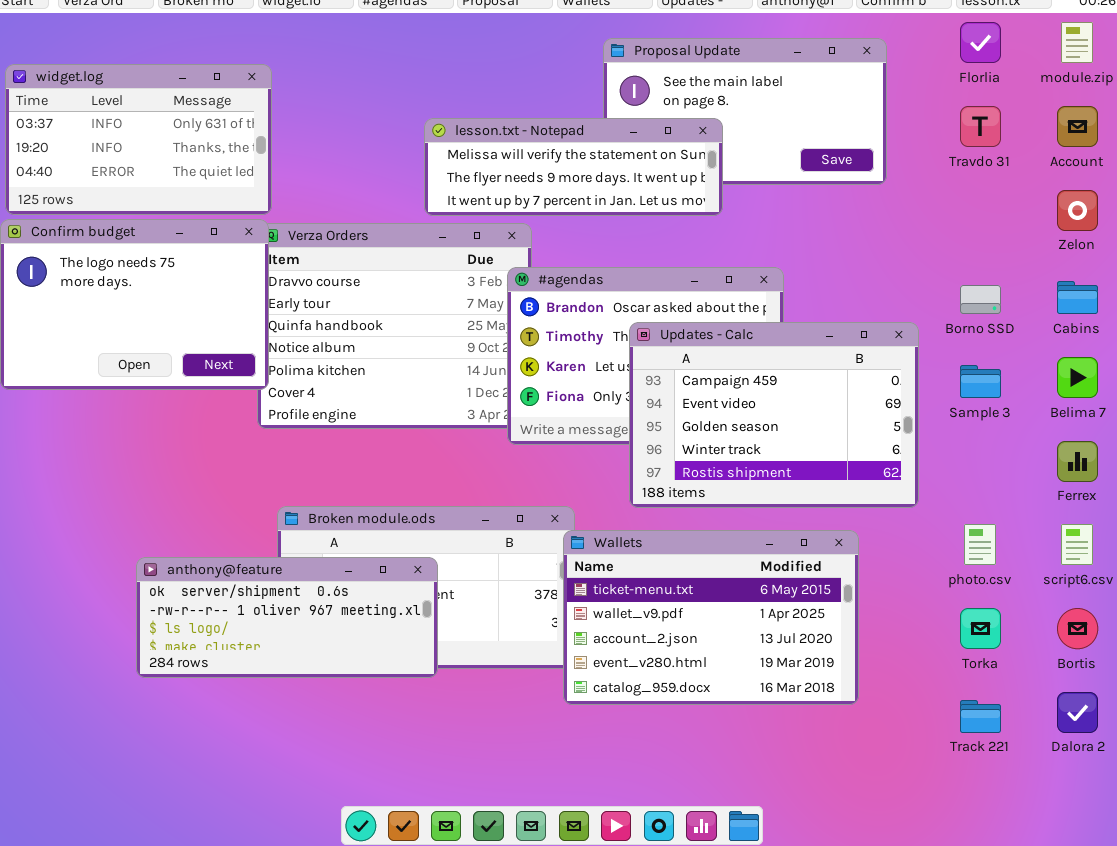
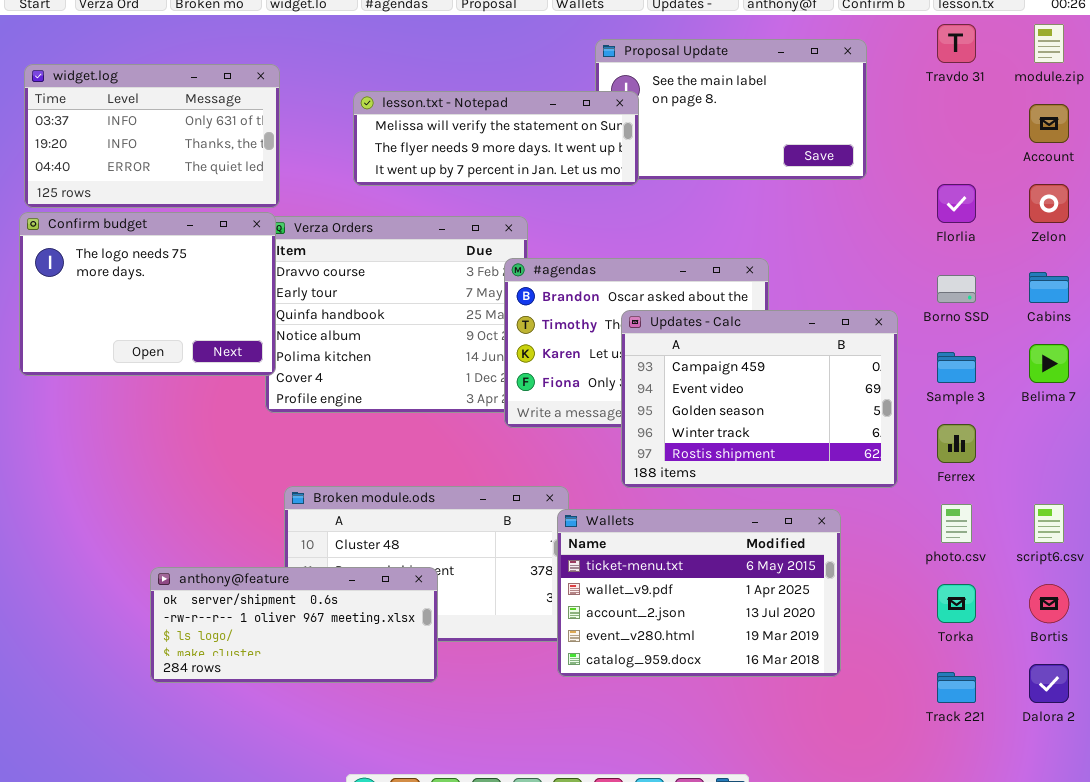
Florlia: [960,22,1001,63] -> [937,184,976,223], moved
Travdo 31: [960,106,1001,147] -> [937,24,976,63], moved
lesson.txt - Notepad: [424,118,723,216] -> [353,91,639,186], moved
Ferrex: [1057,441,1098,482] -> [937,424,976,463], moved
anthony@feature: [136,557,438,678] -> [150,567,438,683], moved

